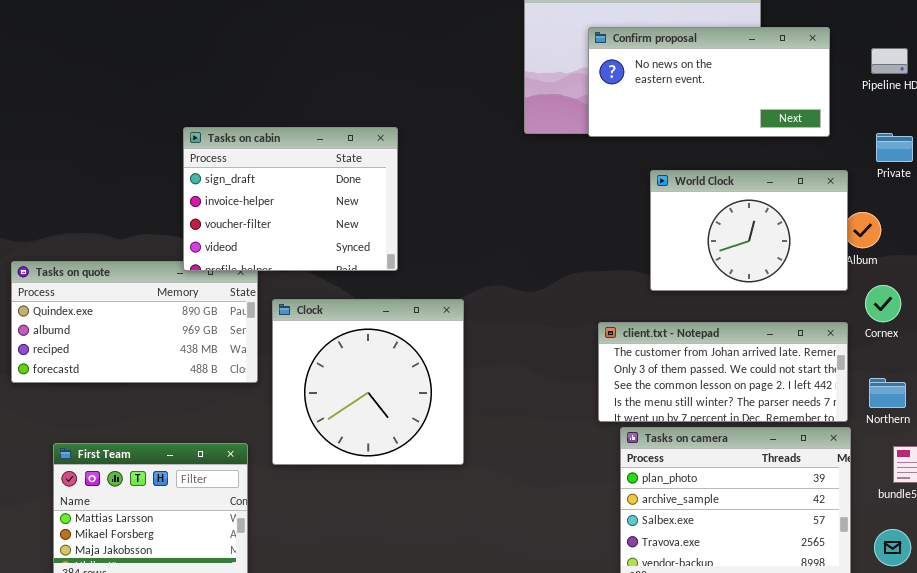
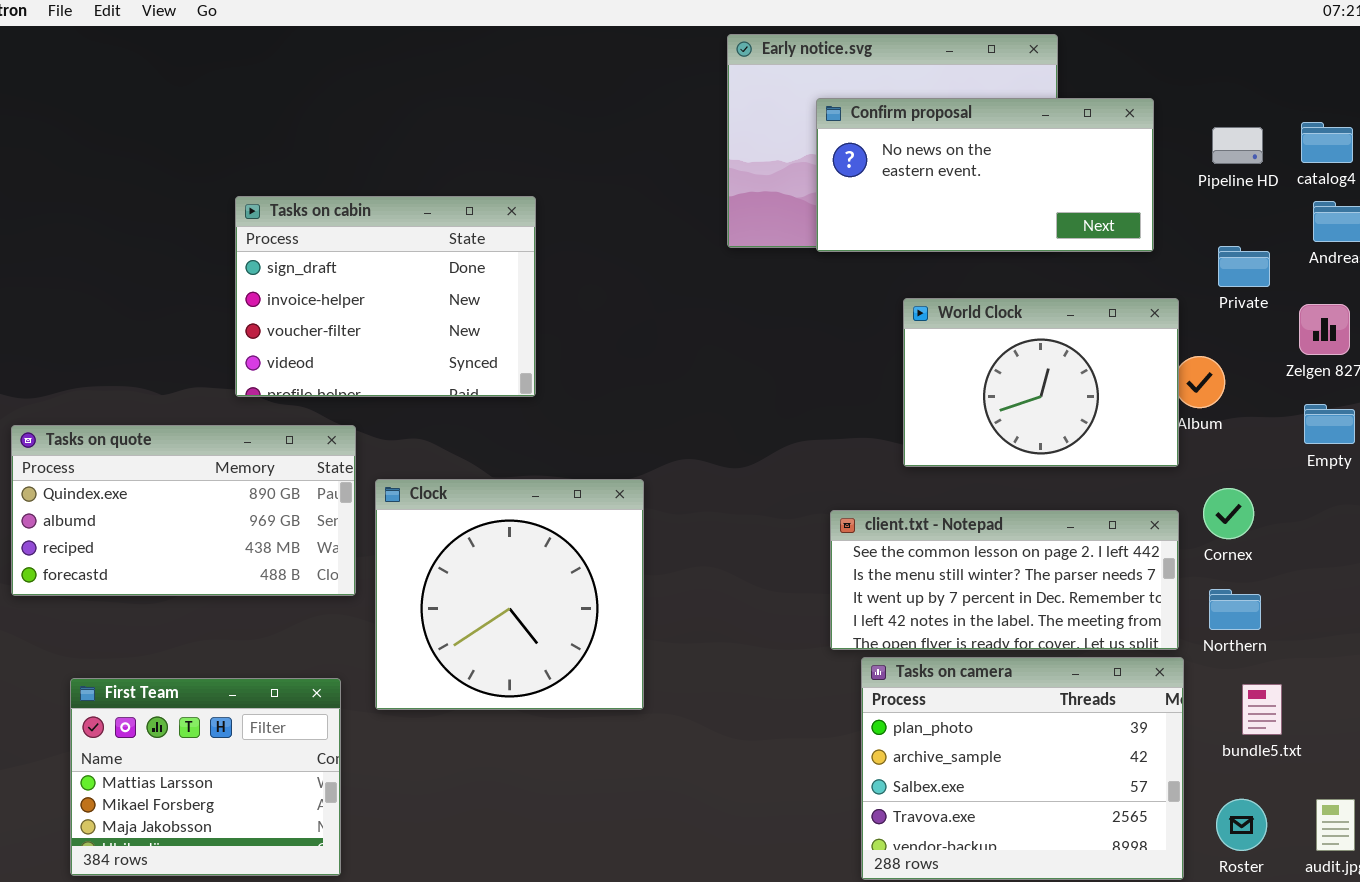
Tasks on cabin: [183,127,398,271] -> [235,196,536,397], moved
Cornex: [865,285,901,322] -> [1203,488,1254,539], moved
client.txt - Notepad: [598,322,848,422] -> [830,510,1179,650], scrolled down 2 rows

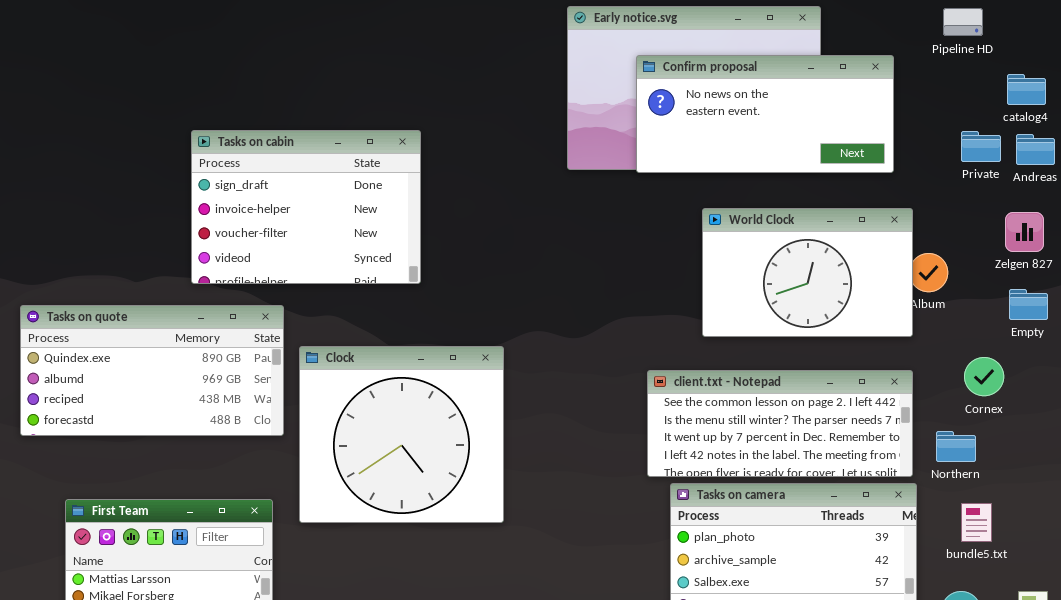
Pipeline HD: [1212,127,1263,164] -> [943,8,983,36], moved
Private: [1218,246,1270,287] -> [961,131,1001,162], moved
Cornex: [1203,488,1254,539] -> [964,357,1004,396], moved

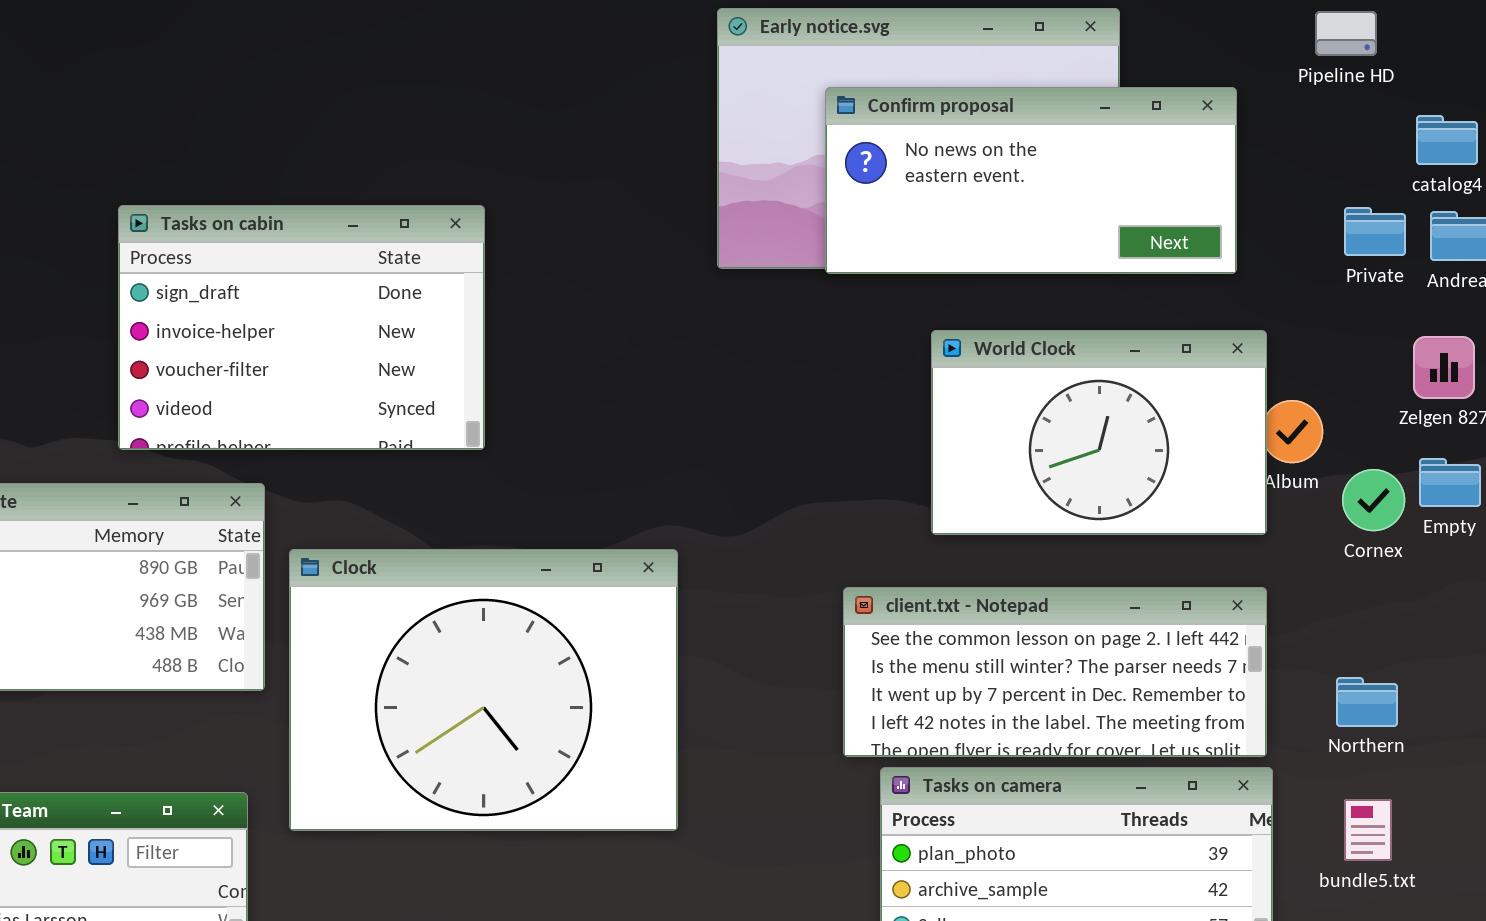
Clock: [299,346,504,523] -> [289,549,678,831], resized
Cornex: [964,357,1004,396] -> [1342,469,1405,531], moved
Northern: [936,431,976,462] -> [1336,677,1398,727], moved

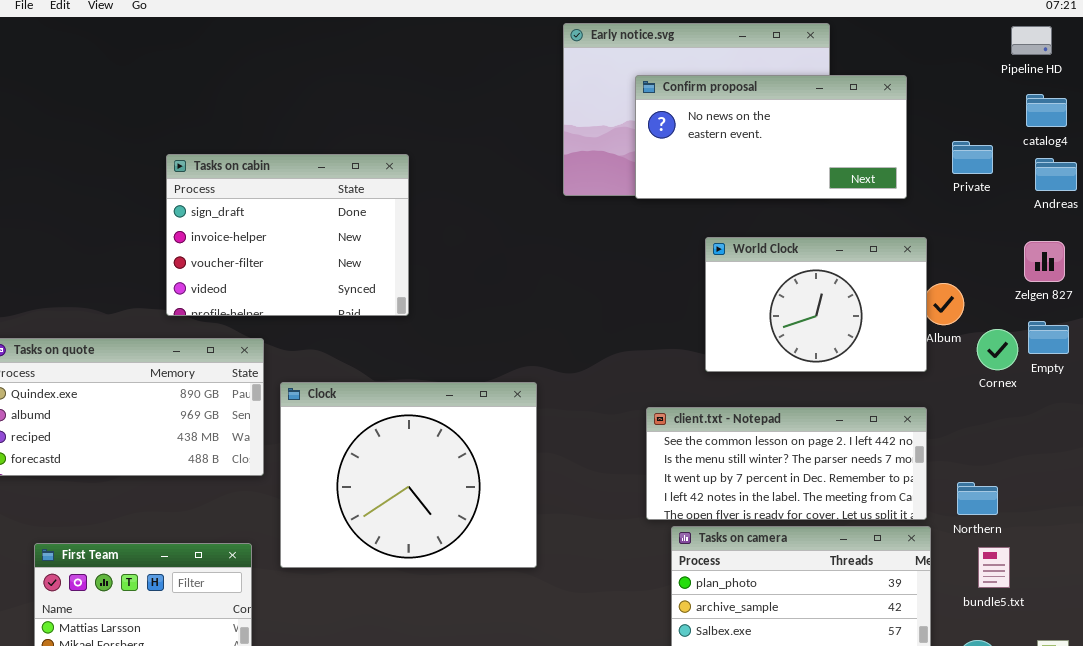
Pipeline HD: [1315,11,1377,56] -> [1011,26,1052,55], moved
Private: [1344,207,1406,256] -> [952,141,993,174], moved
Northern: [1336,677,1398,727] -> [957,482,998,515], moved

